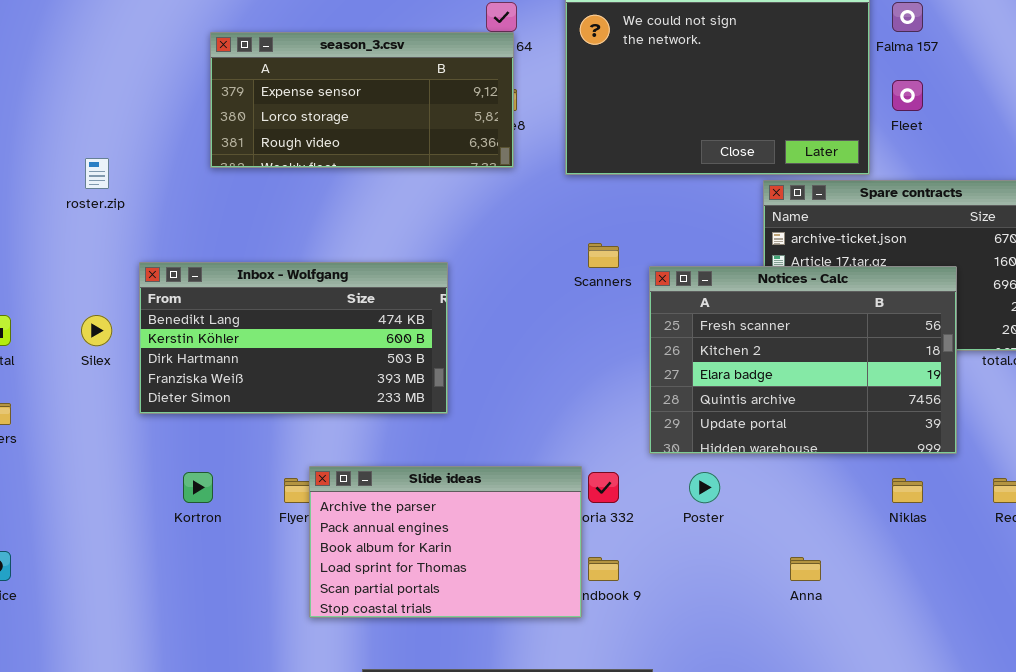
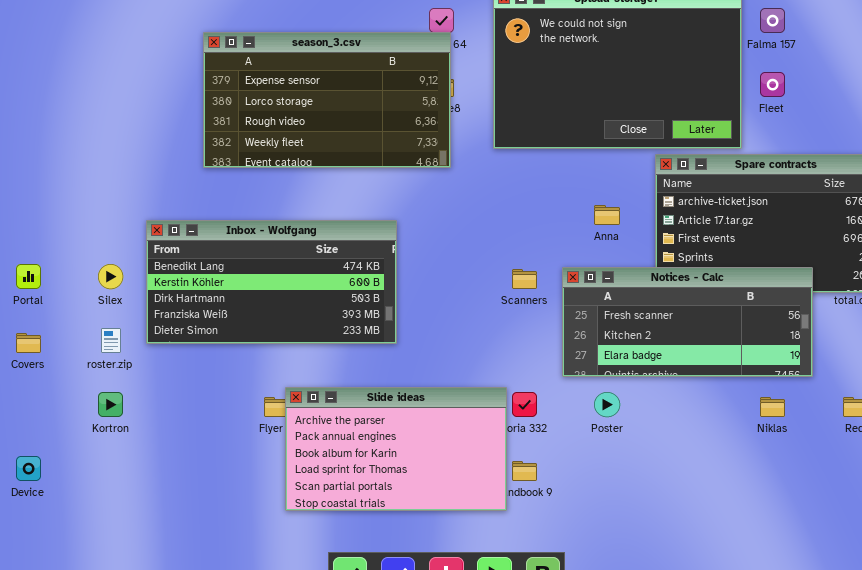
season_3.csv: [210,32,514,168] -> [203,32,451,168], resized
roster.zip: [85,158,109,189] -> [101,328,121,353], moved
Scanners: [588,243,619,268] -> [512,269,537,289], moved
Notices - Calc: [649,266,957,454] -> [562,267,813,377], resized
Kortron: [183,472,213,503] -> [98,392,123,417], moved
Anna: [790,557,821,581] -> [594,205,620,225], moved

